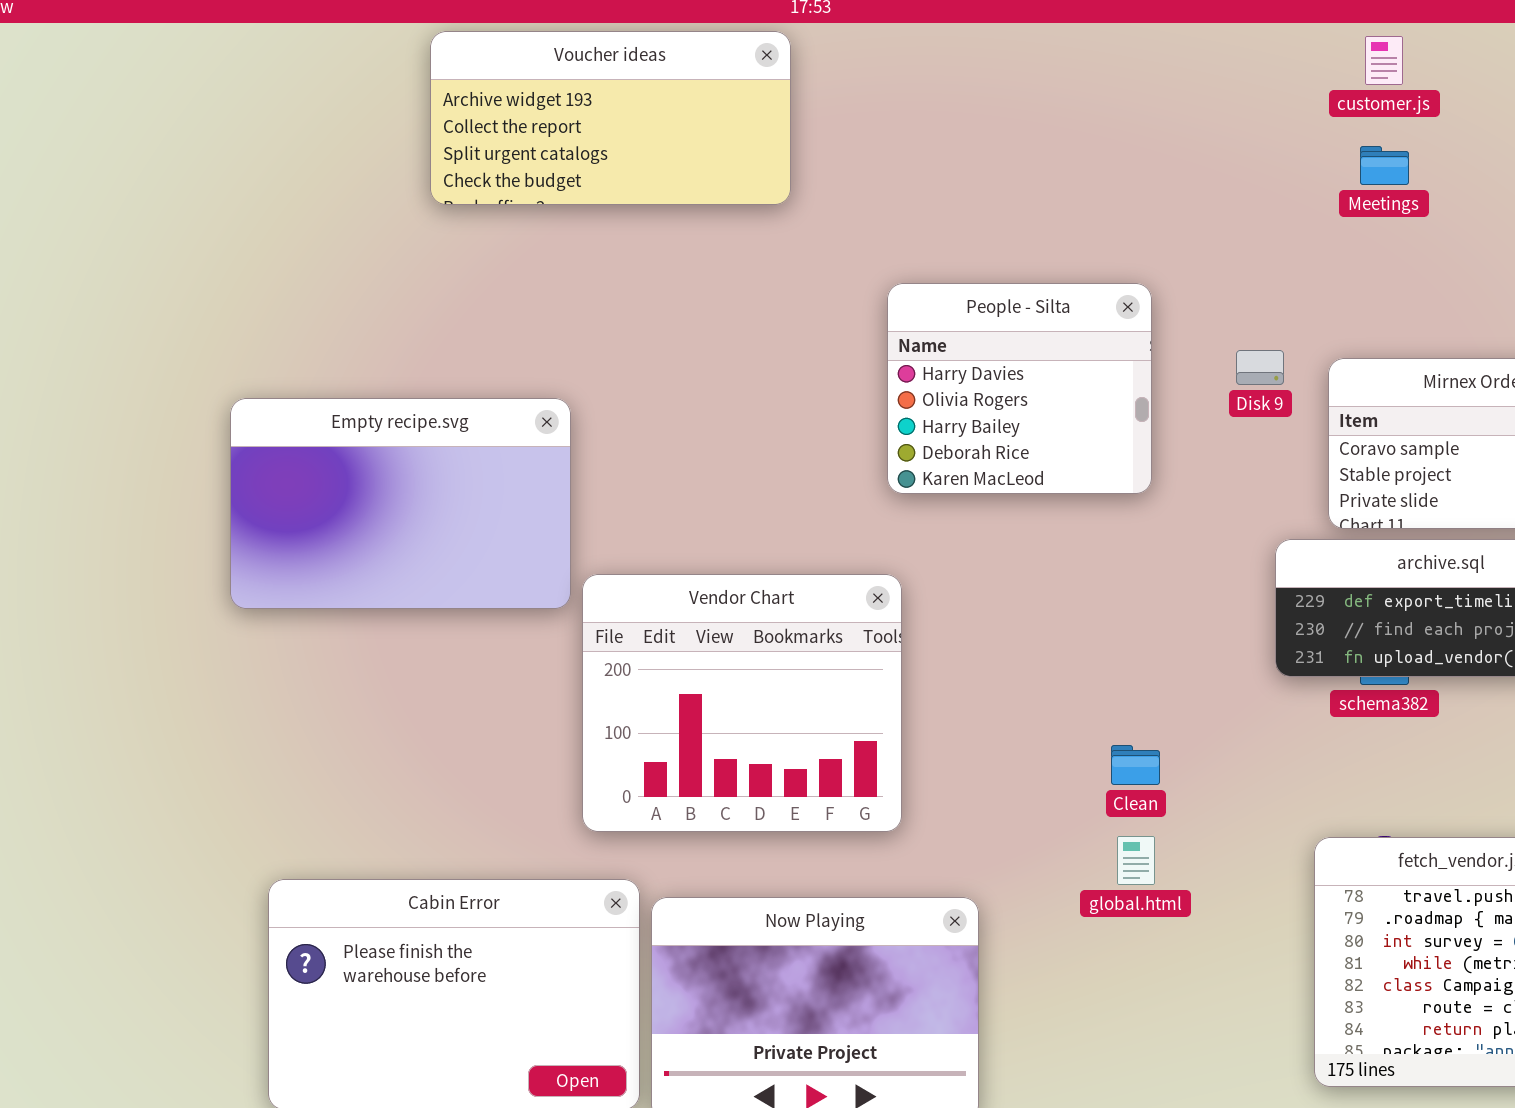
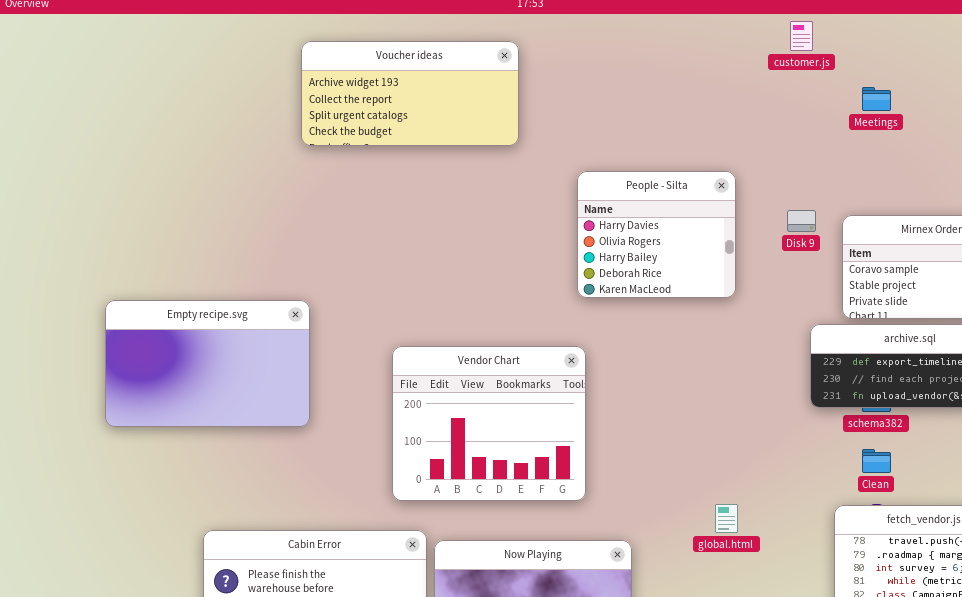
Voucher ideas: [430,31,791,205] -> [301,41,519,146], moved
customer.js: [1365,36,1403,85] -> [790,21,813,51], moved
Empty recipe.svg: [230,398,571,609] -> [105,300,310,427], moved
Clean: [1111,745,1160,785] -> [862,449,891,473], moved

